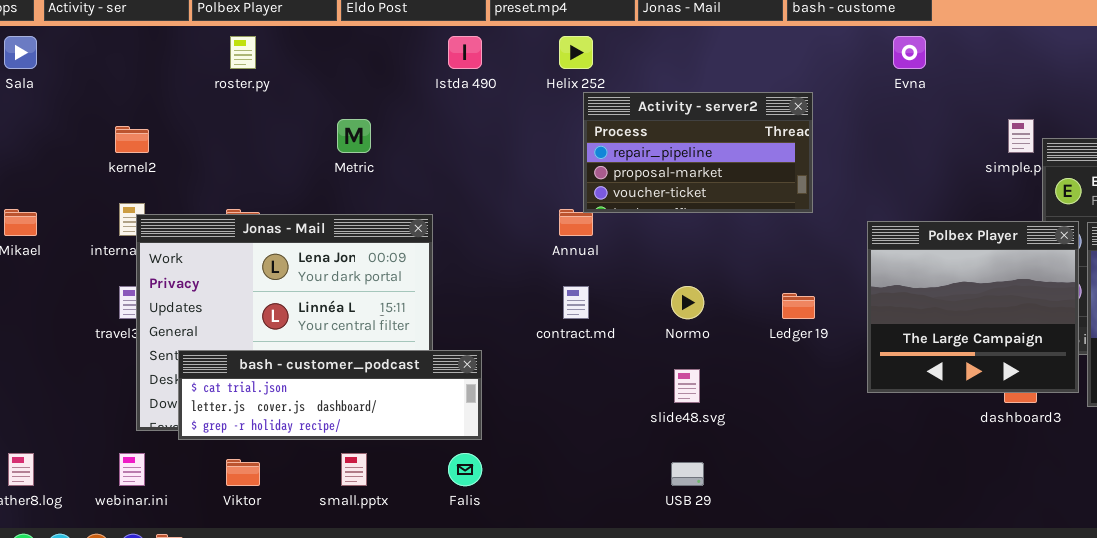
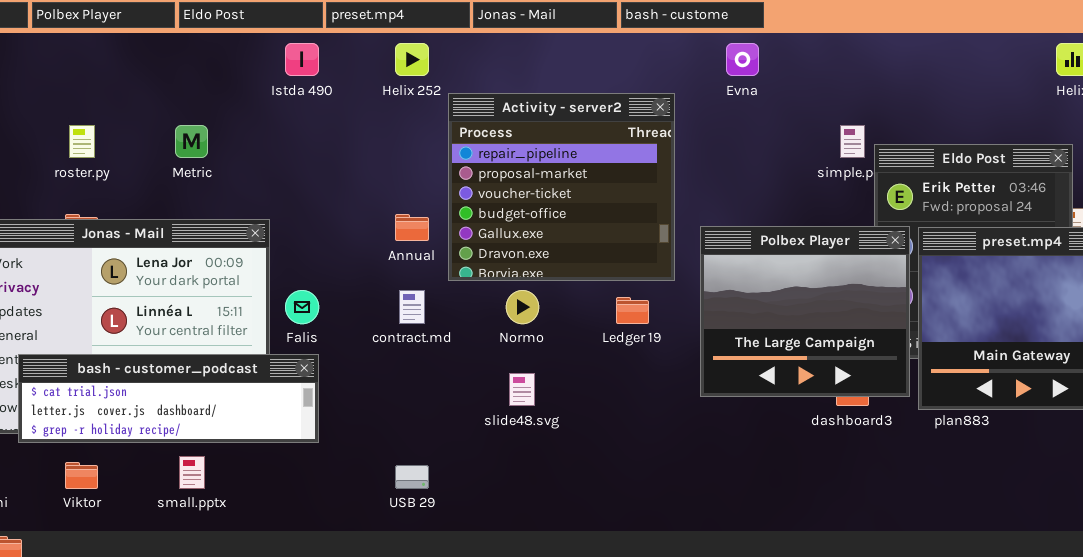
roster.py: [230,36,256,69] -> [69,125,95,158], moved
Activity - server2: [583,92,813,213] -> [448,93,675,281], moved, resized
Falis: [448,453,482,486] -> [285,290,319,324], moved
USB 29: [671,462,704,486] -> [395,465,429,489], moved

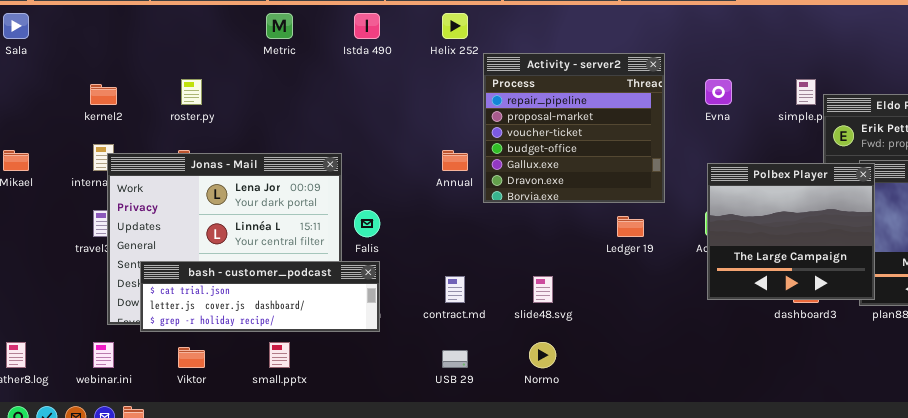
Evna: [726,43,759,76] -> [705,79,732,105], moved
Metric: [175,125,208,158] -> [266,13,293,39], moved
Polbex Player: [700,226,910,397] -> [707,163,875,300], moved
contract.md: [399,290,425,324] -> [445,276,465,303], moved
Normo: [506,290,539,324] -> [529,342,556,368], moved

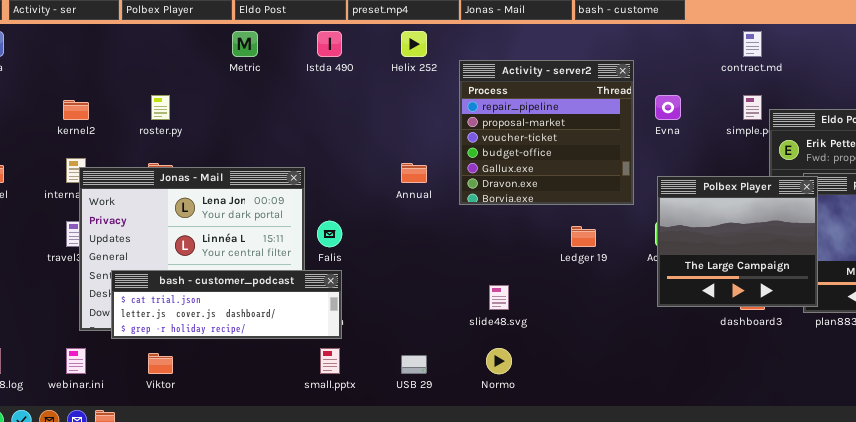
Activity - server2: [483,53,665,203] -> [459,60,634,205], moved
contract.md: [445,276,465,303] -> [743,31,762,57], moved
small.pptx: [269,342,290,368] -> [320,348,340,374], moved

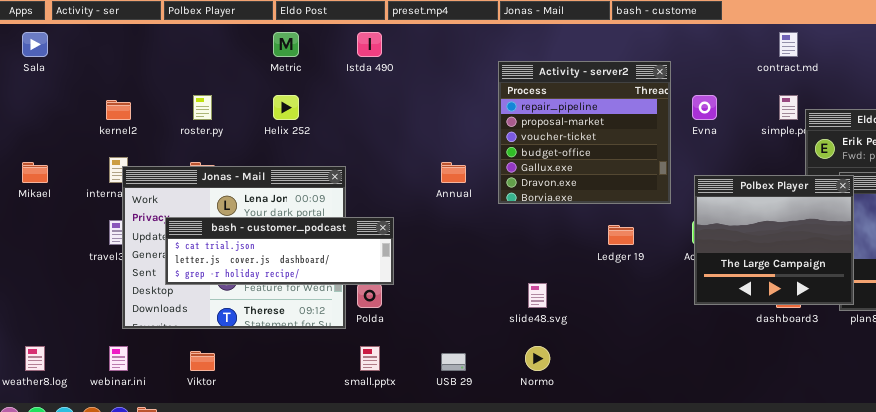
Helix 252: [401,31,427,57] -> [273,95,299,120], moved
bash - customer_podcast: [111,270,342,339] -> [165,217,394,285], moved

